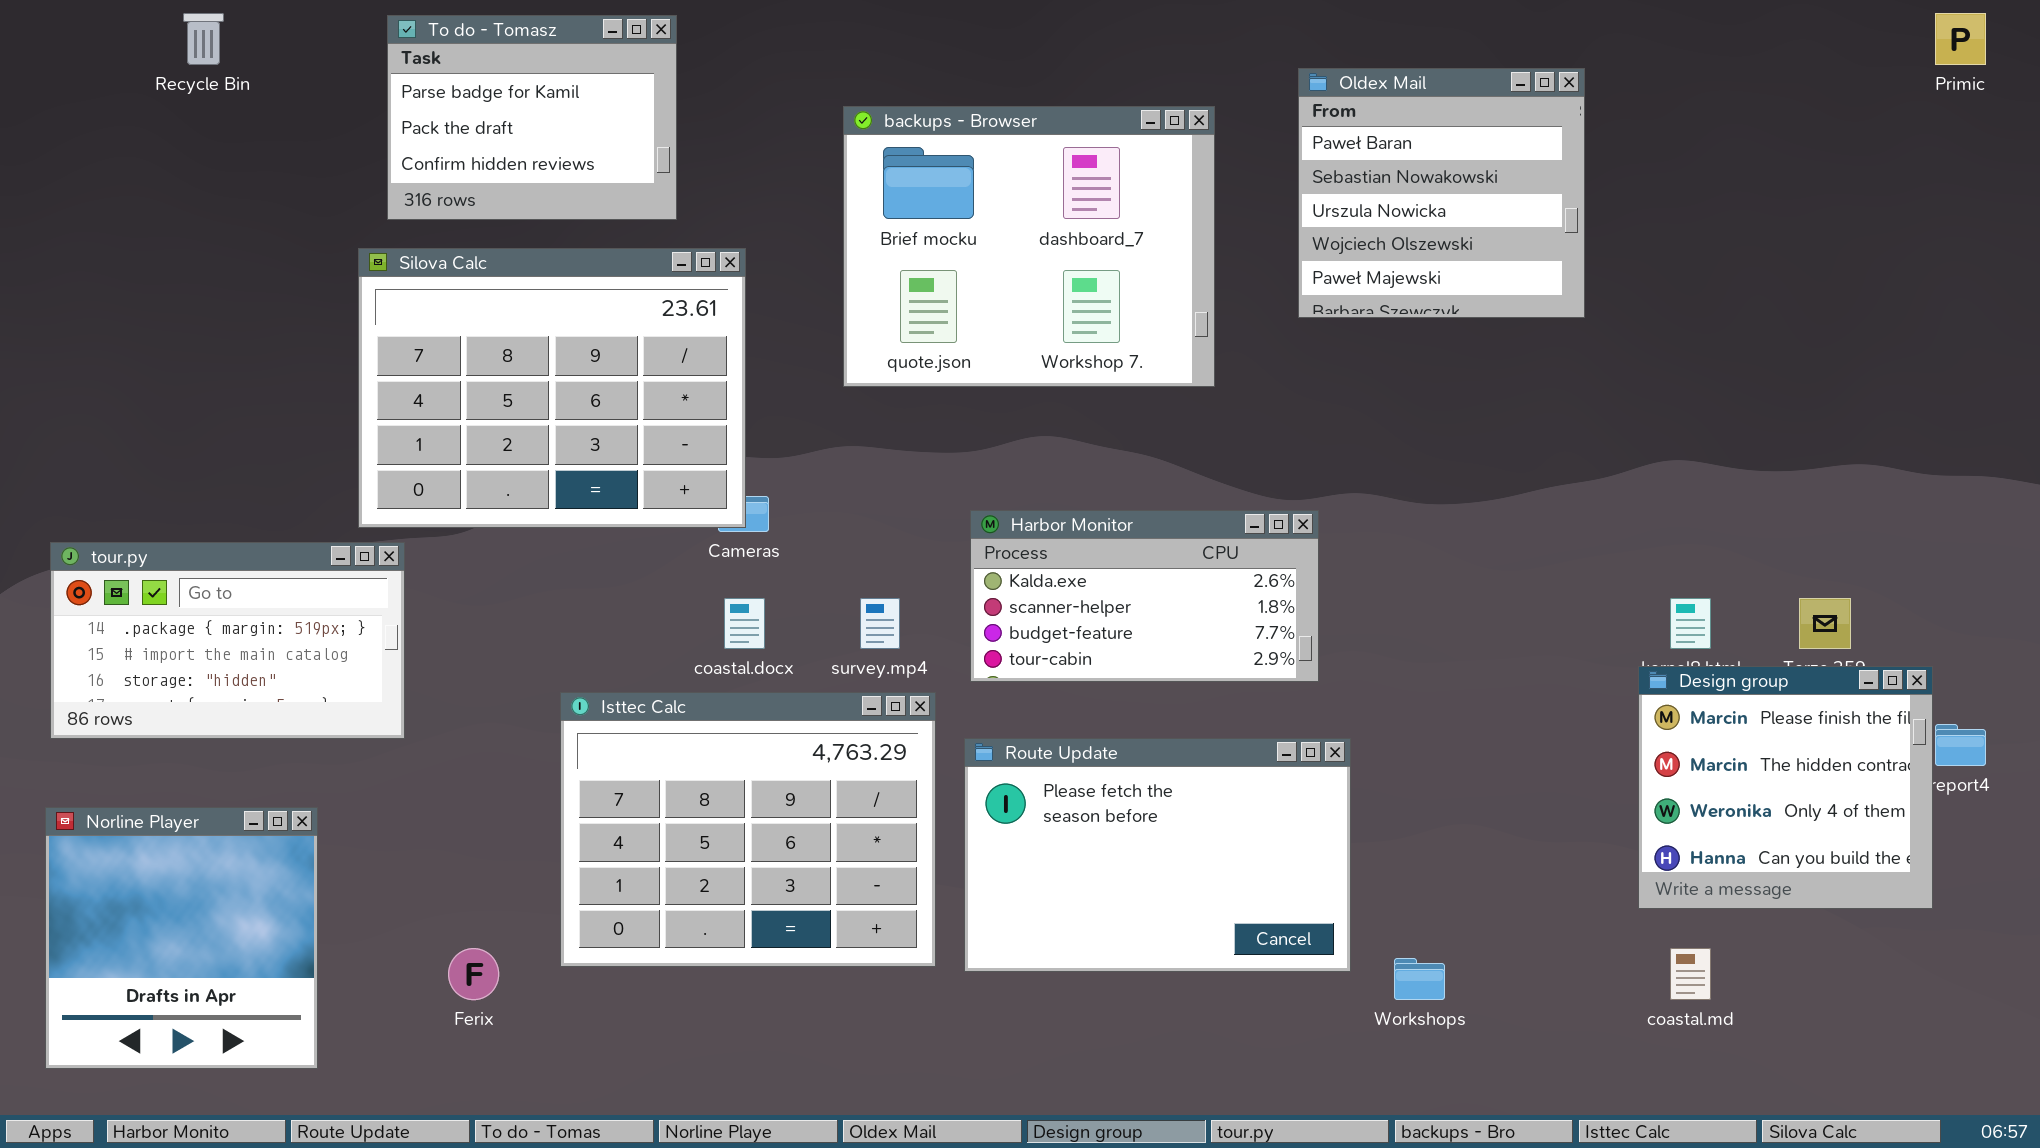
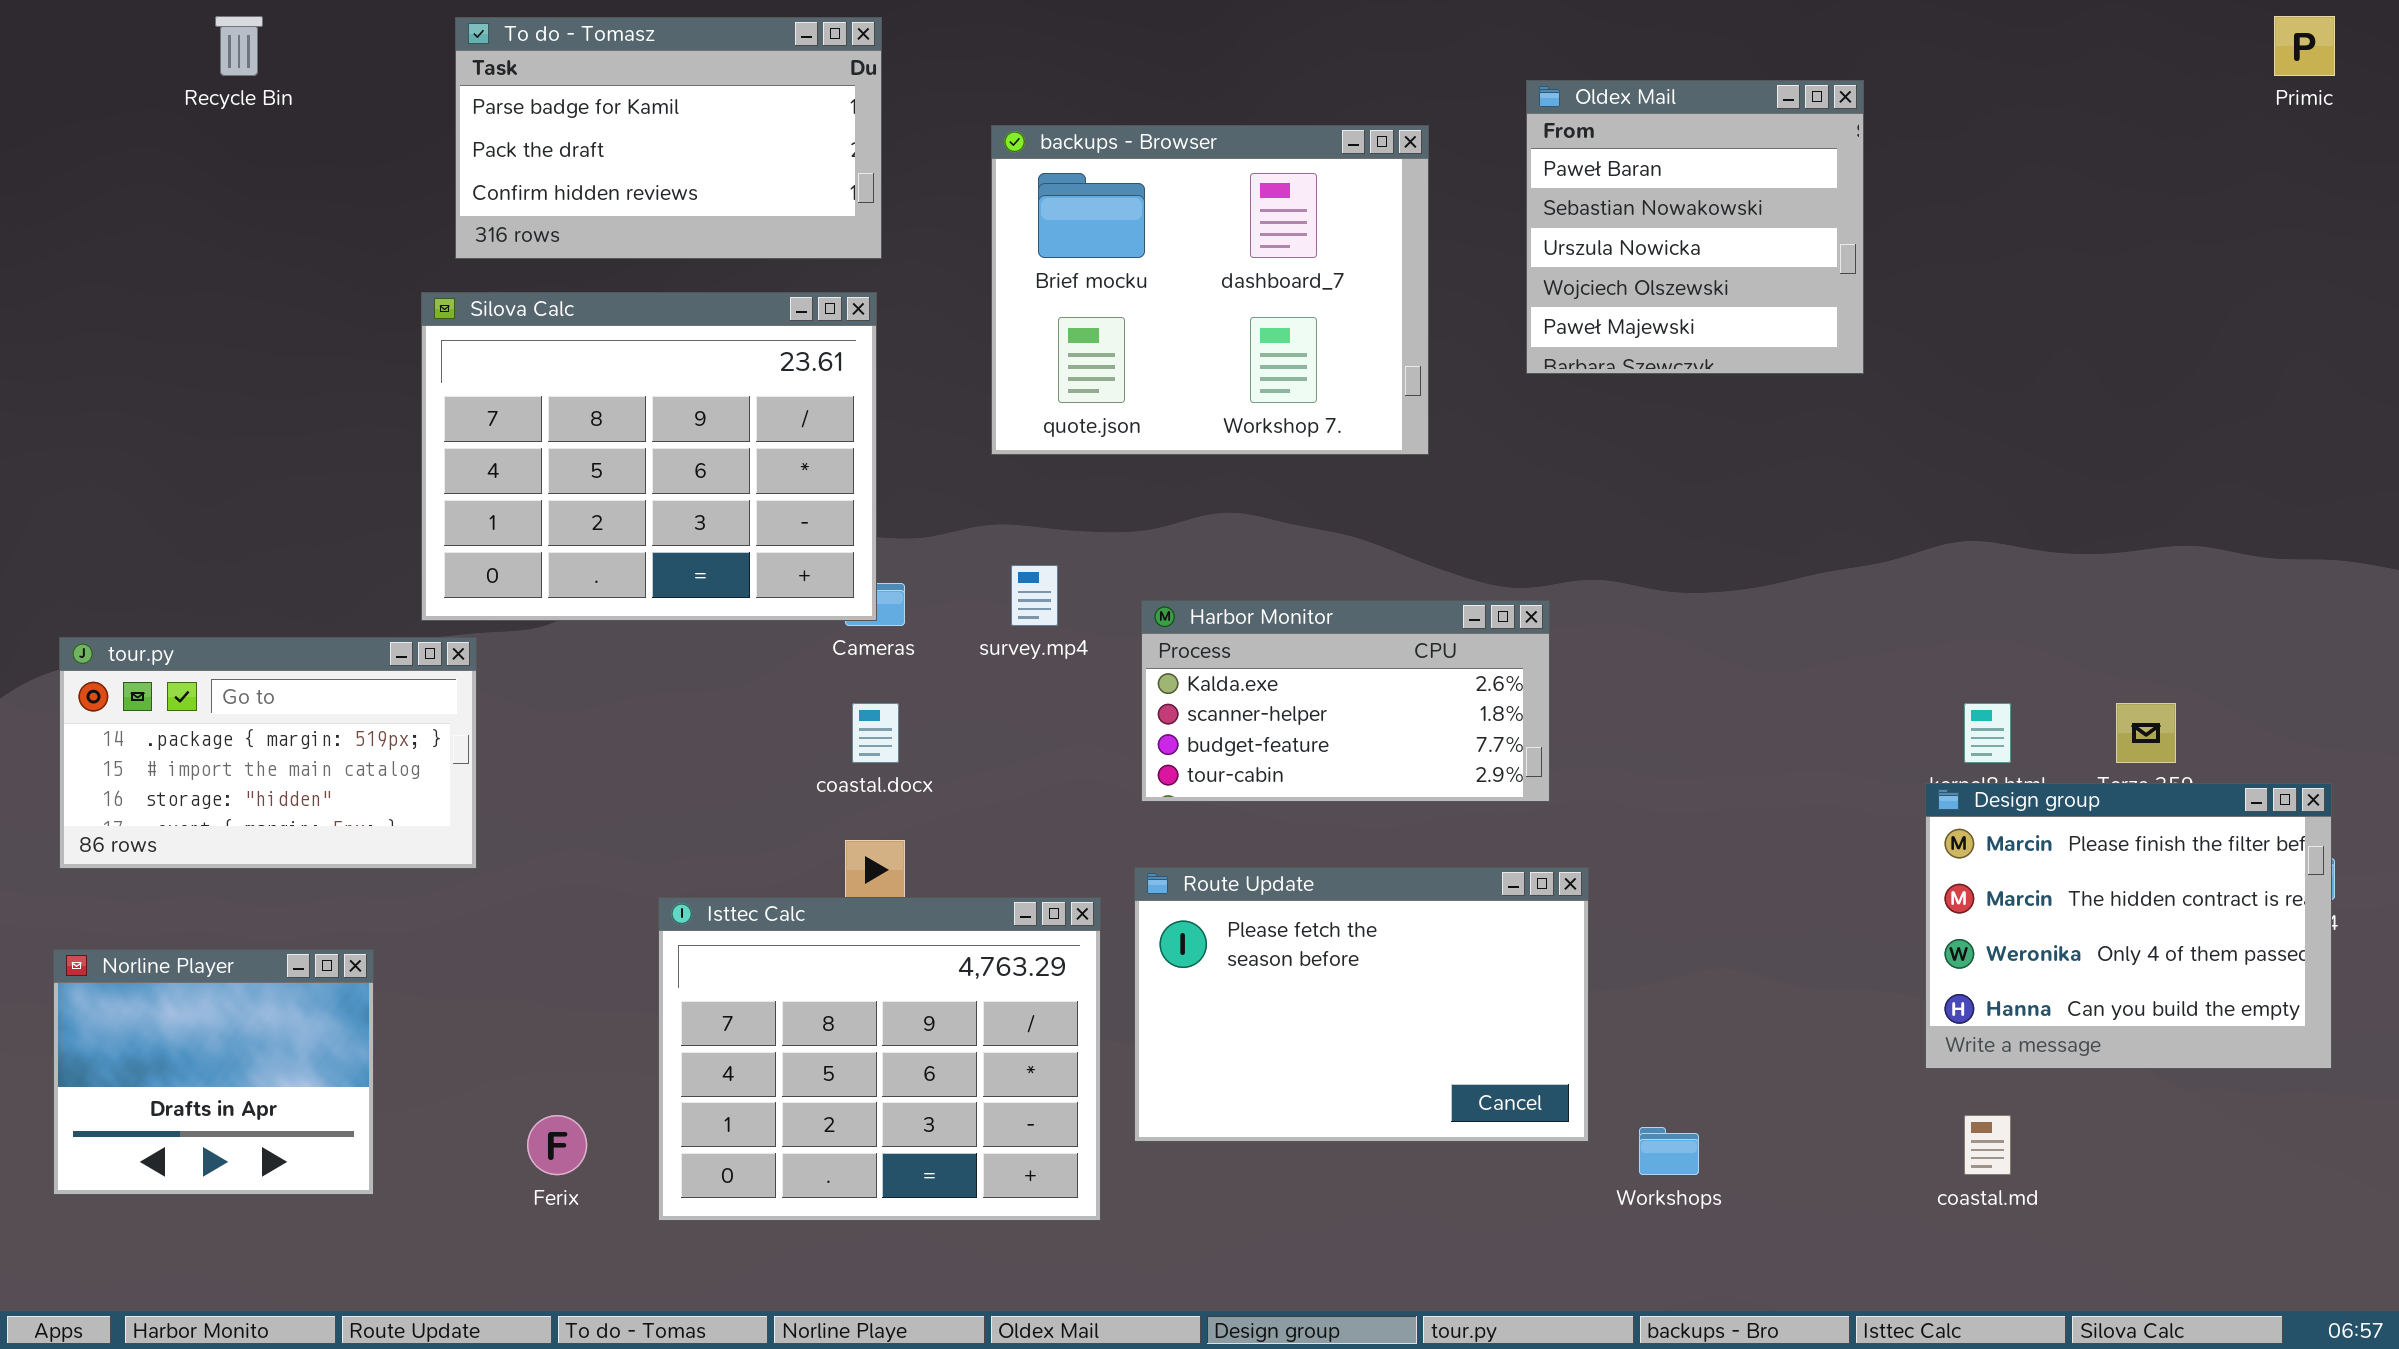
To do - Tomasz: [387,15,677,220] -> [455,17,882,259], resized
survey.mp4: [860,598,900,649] -> [1011,565,1058,626], moved
Design group: [1638,666,1933,909] -> [1925,783,2332,1069], resized
Isttec Calc: [560,692,936,967] -> [658,897,1101,1221], moved
Norline Player: [45,807,318,1069] -> [53,949,374,1195], resized

